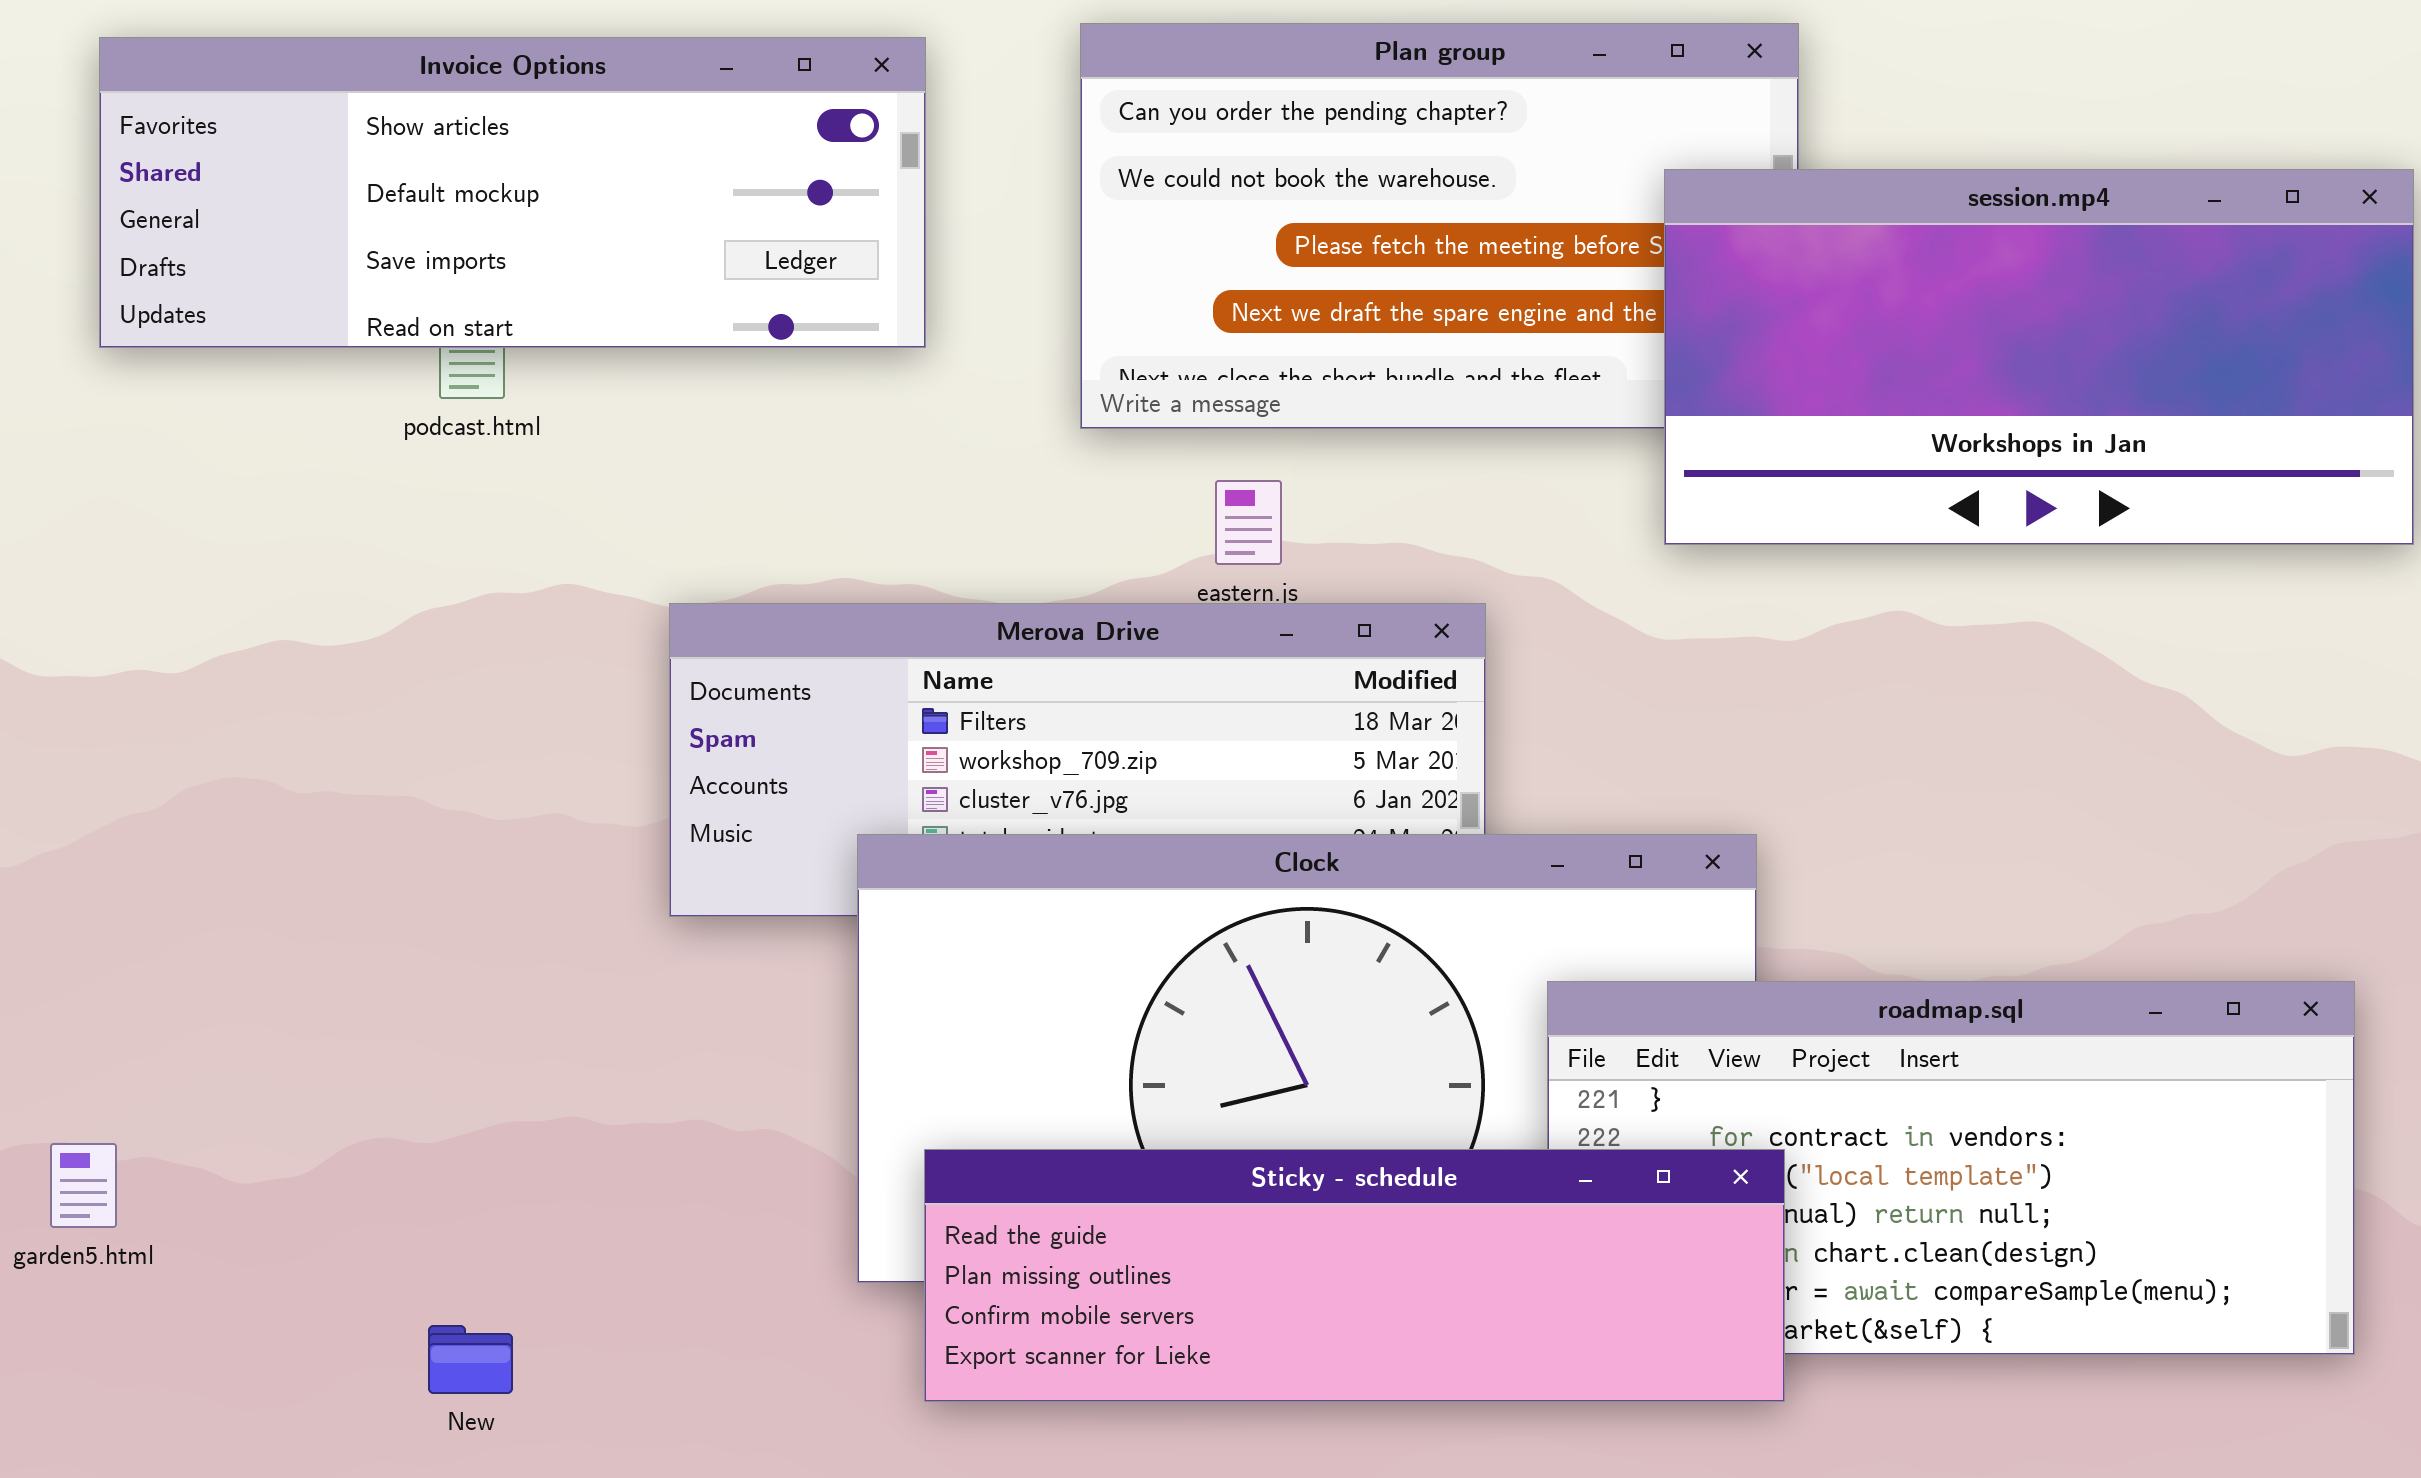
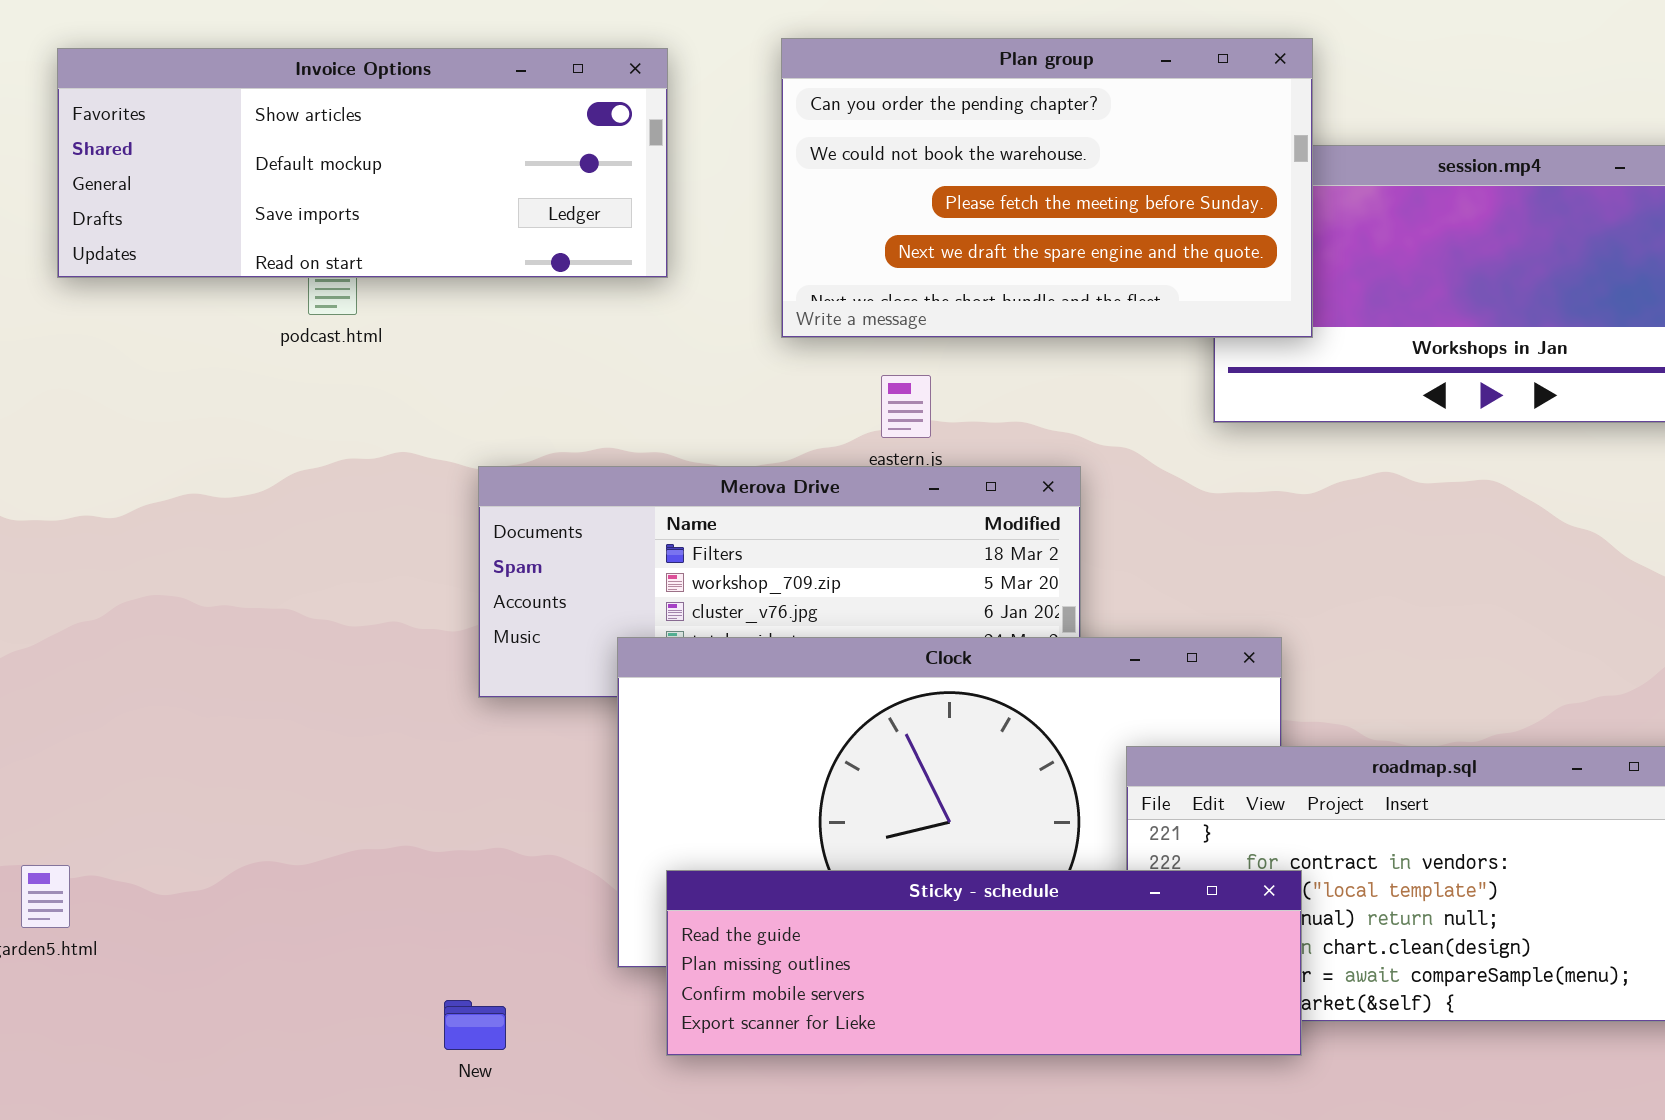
Plan group: [1080,23,1799,429] -> [781,38,1313,338], raised
New: [428,1325,513,1394] -> [444,1000,506,1050], moved

